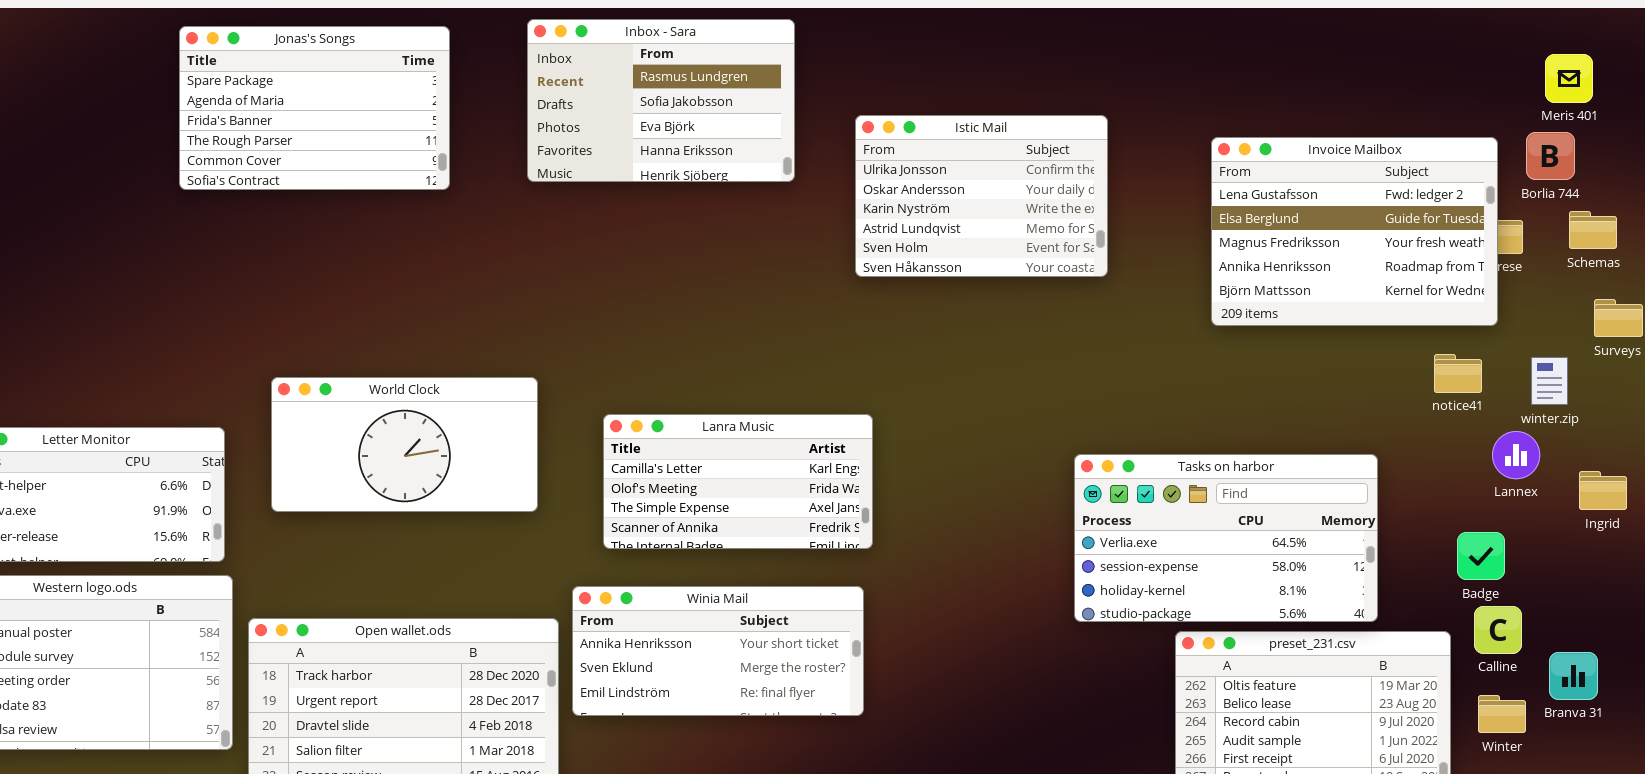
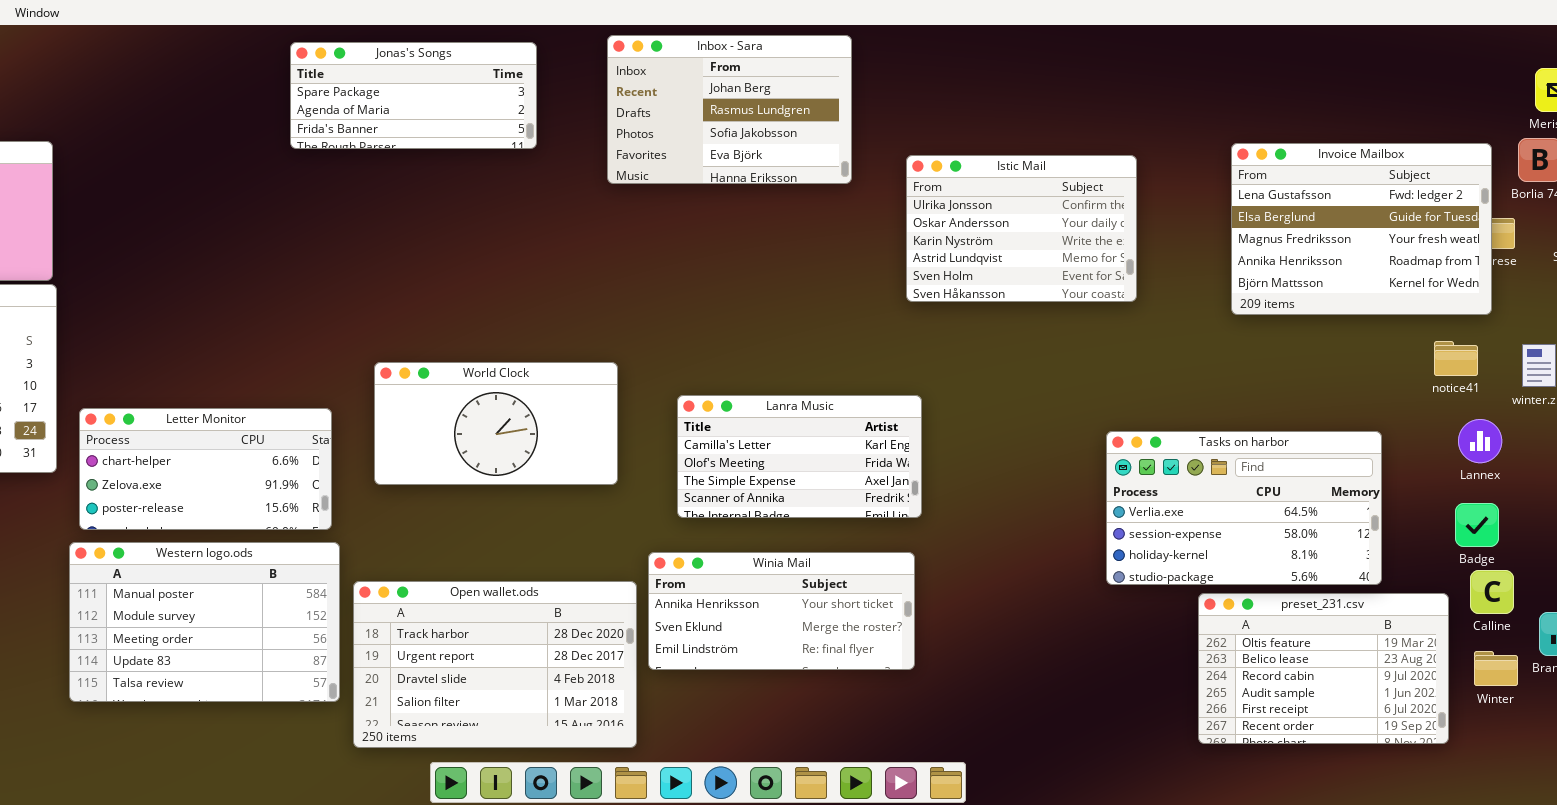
Inbox - Sara: [527,19,795,182] -> [607,35,852,184], scrolled up 1 row
Jonas's Songs: [179,26,450,190] -> [290,42,537,149], resized
Istic Mail: [855,115,1108,277] -> [906,155,1137,302], moved
Lannex: [1492,431,1540,479] -> [1458,419,1502,463], moved

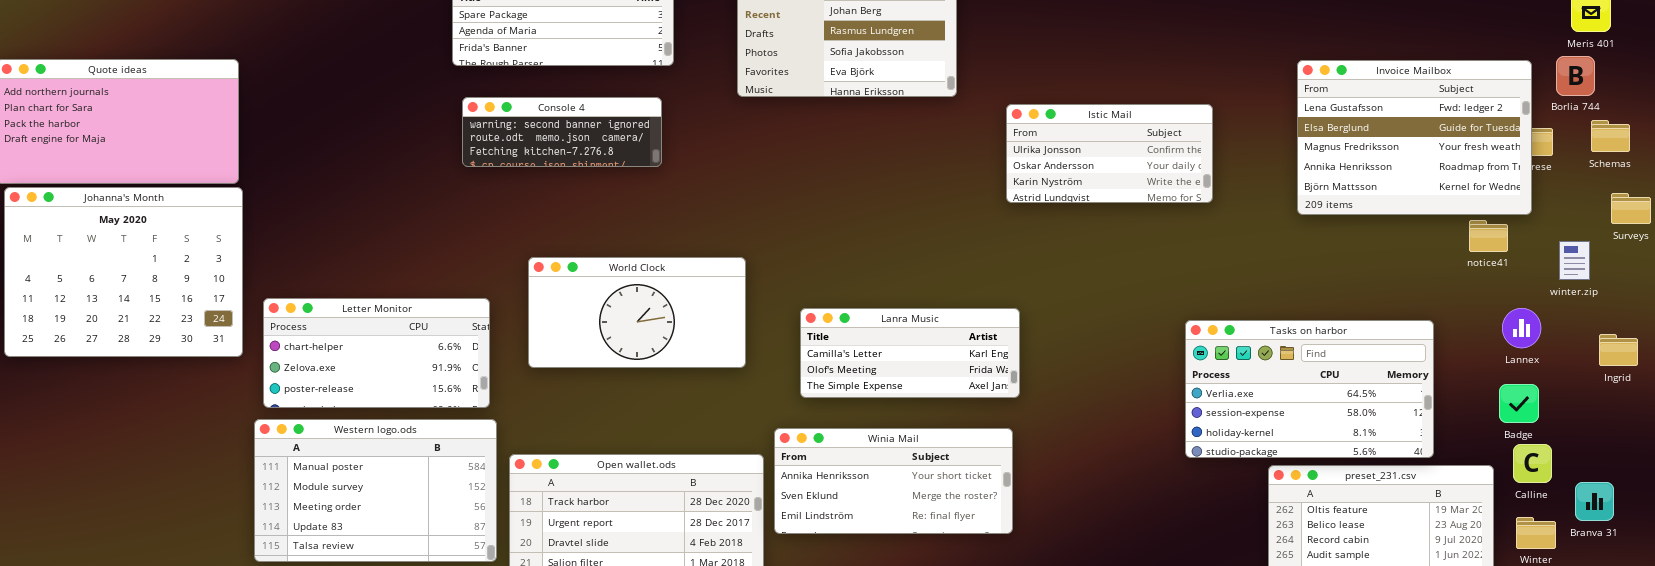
Istic Mail: [906,155,1137,302] -> [1006,104,1213,203], resized
Console 4: none -> [462,97,662,167], opened
notice41: [1434,341,1478,376] -> [1469,220,1508,252], moved
Lanra Music: [677,395,922,518] -> [800,308,1020,398], resized

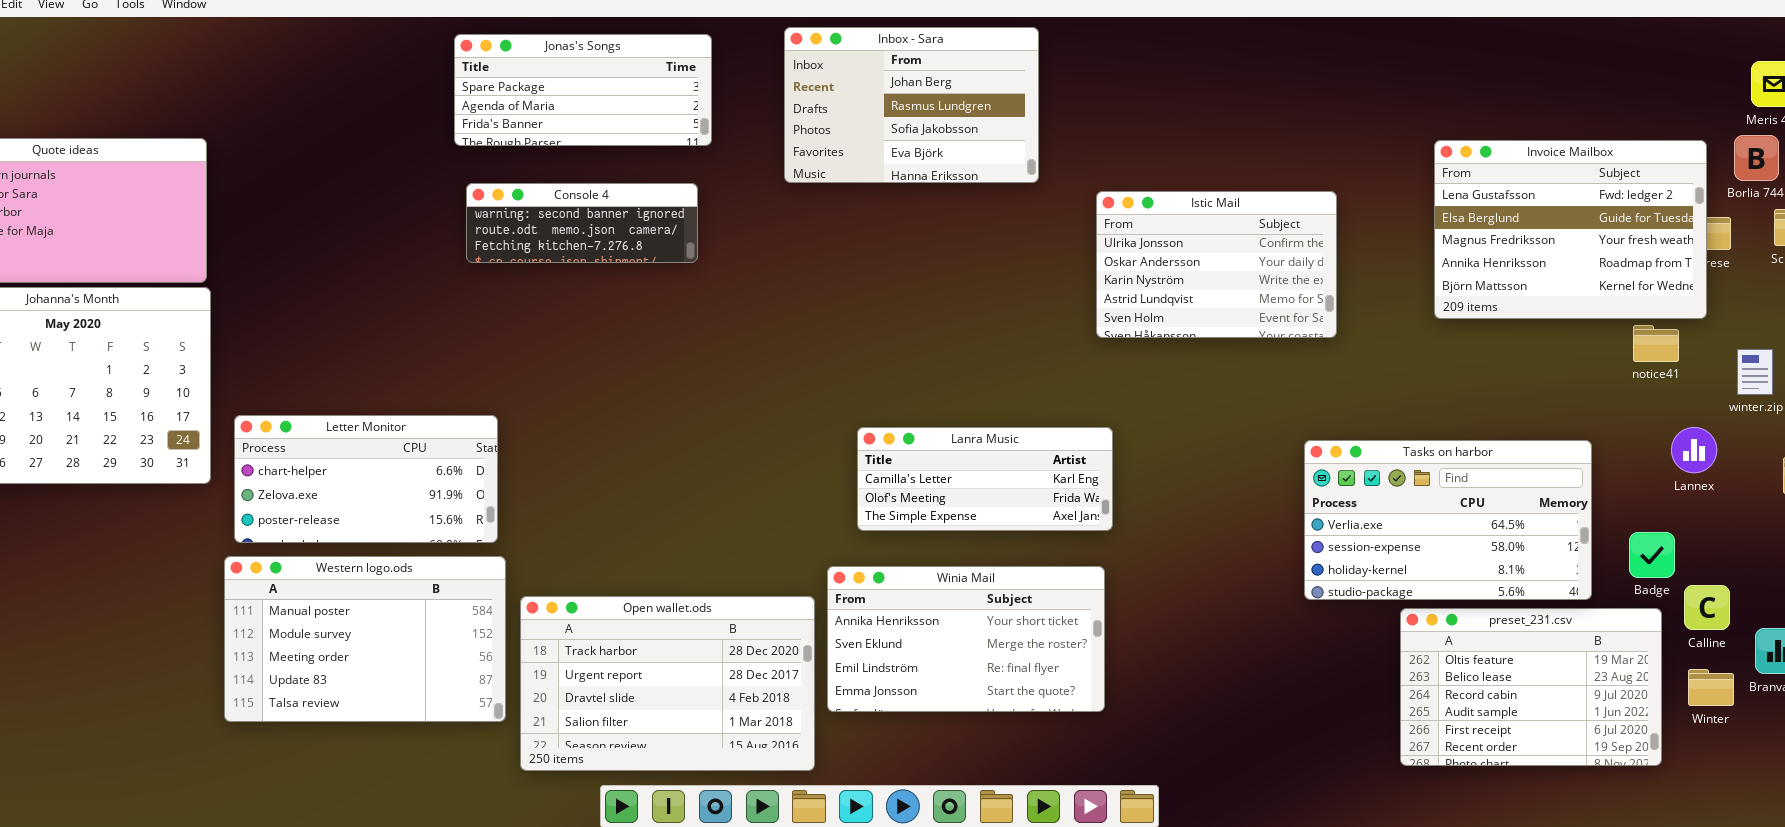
Istic Mail: [1006,104,1213,203] -> [1096,191,1337,338], resized
World Clock: [528,257,746,368] -> none, closed
Badge: [1499,384,1539,423] -> [1629,532,1675,578], moved
Winia Mail: [774,428,1013,534] -> [827,566,1105,712], resized

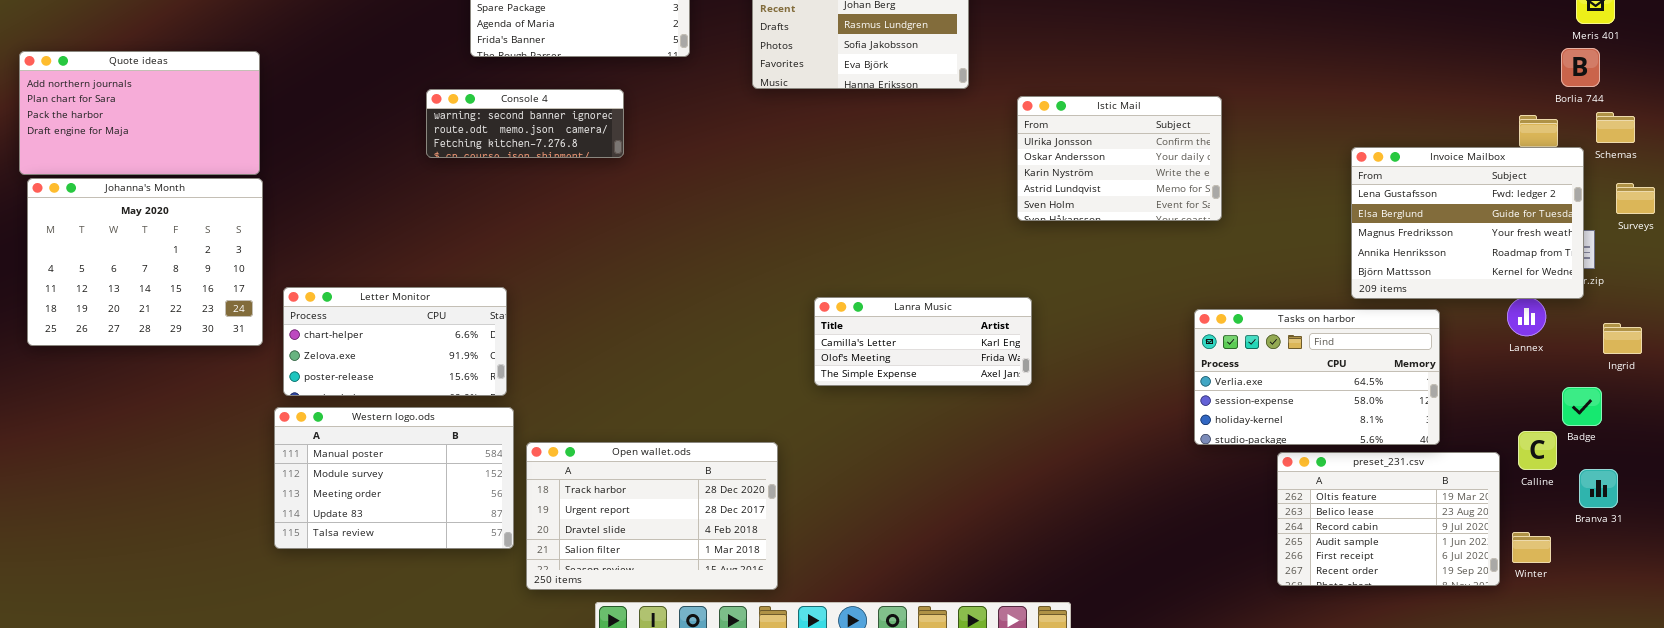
Invoice Mailbox: [1434,140,1707,319] -> [1351,147,1584,299], moved
Console 4: [466,183,698,263] -> [426,89,624,158], moved
Badge: [1629,532,1675,578] -> [1562,387,1602,426], moved
Winia Mail: [827,566,1105,712] -> none, closed
Winter: [1688,669,1734,706] -> [1512,532,1551,563], moved

